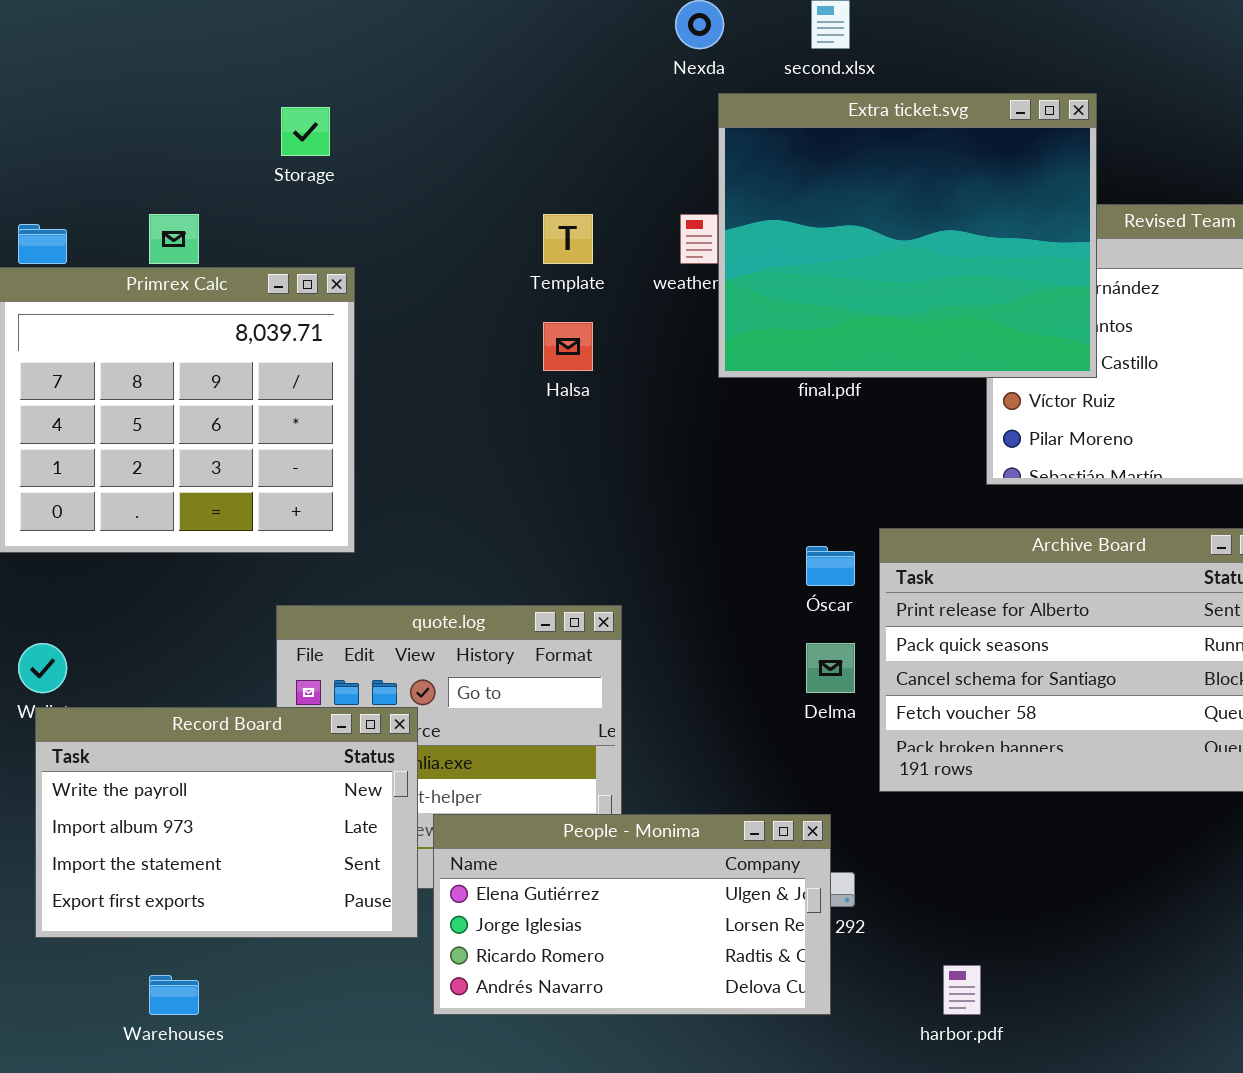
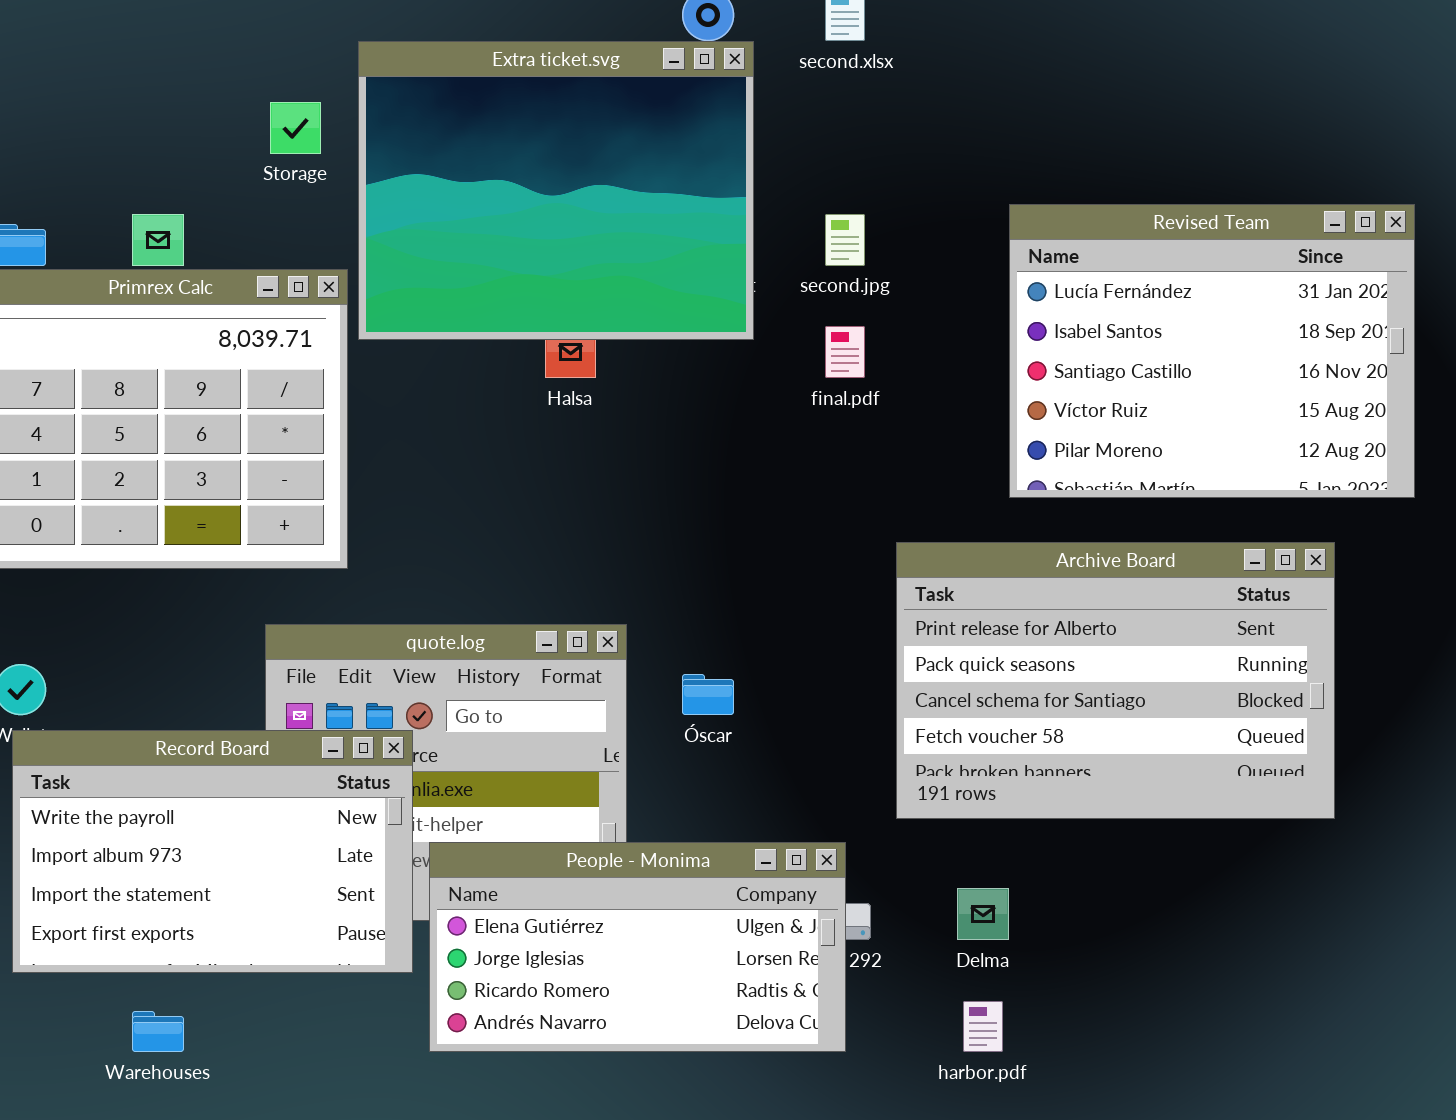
Extra ticket.svg: [718,93,1097,378] -> [358,41,754,340], moved
Óscar: [806,546,855,586] -> [682,674,734,715], moved
Delma: [806,643,855,693] -> [957,888,1009,940], moved

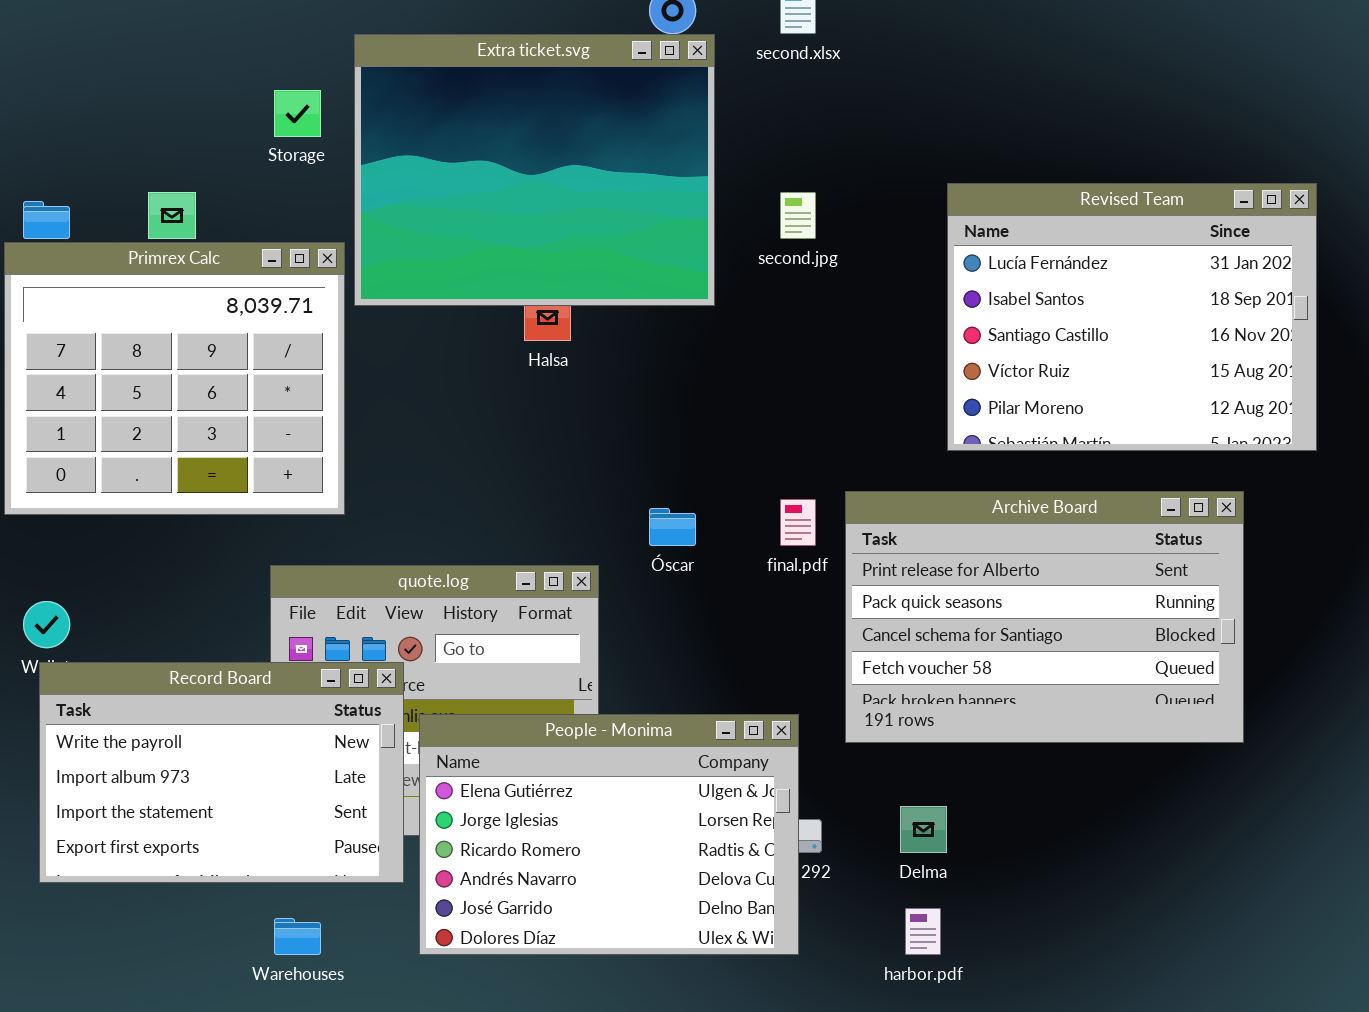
final.pdf: [825,326,865,378] -> [780,499,816,546], moved
Óscar: [682,674,734,715] -> [649,508,696,546], moved
People - Monima: [429,842,846,1052] -> [419,714,799,955], resized
Warehouses: [132,1011,184,1052] -> [274,918,321,955], moved

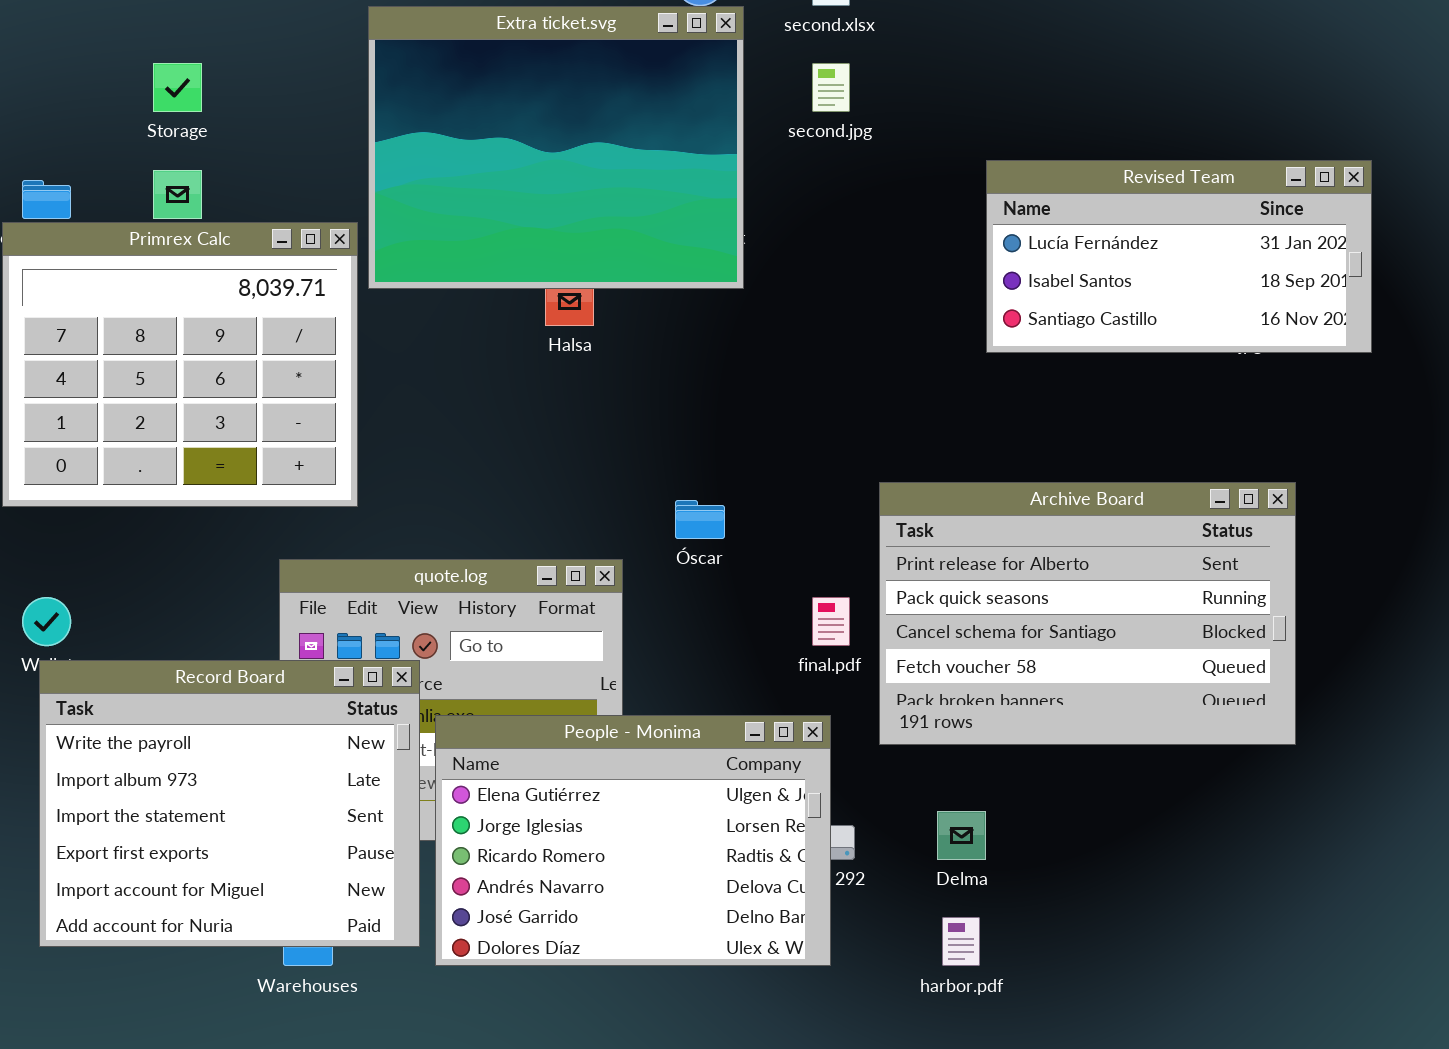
Storage: [274,90,321,137] -> [153,63,202,112], moved
Revised Team: [947,183,1317,451] -> [986,160,1372,353], resized
second.jpg: [780,192,816,239] -> [812,63,850,112], moved
final.pdf: [780,499,816,546] -> [812,597,850,646], moved
Record Board: [39,662,404,883] -> [39,660,420,947], resized

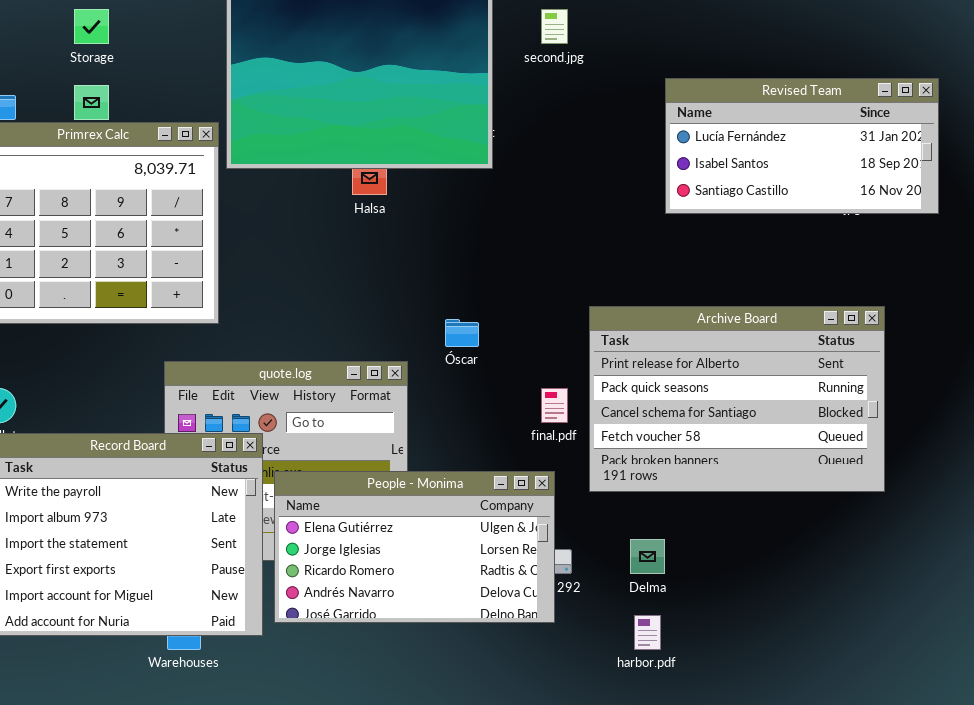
People - Monima: [435,715,831,966] -> [274,471,555,623], resized

